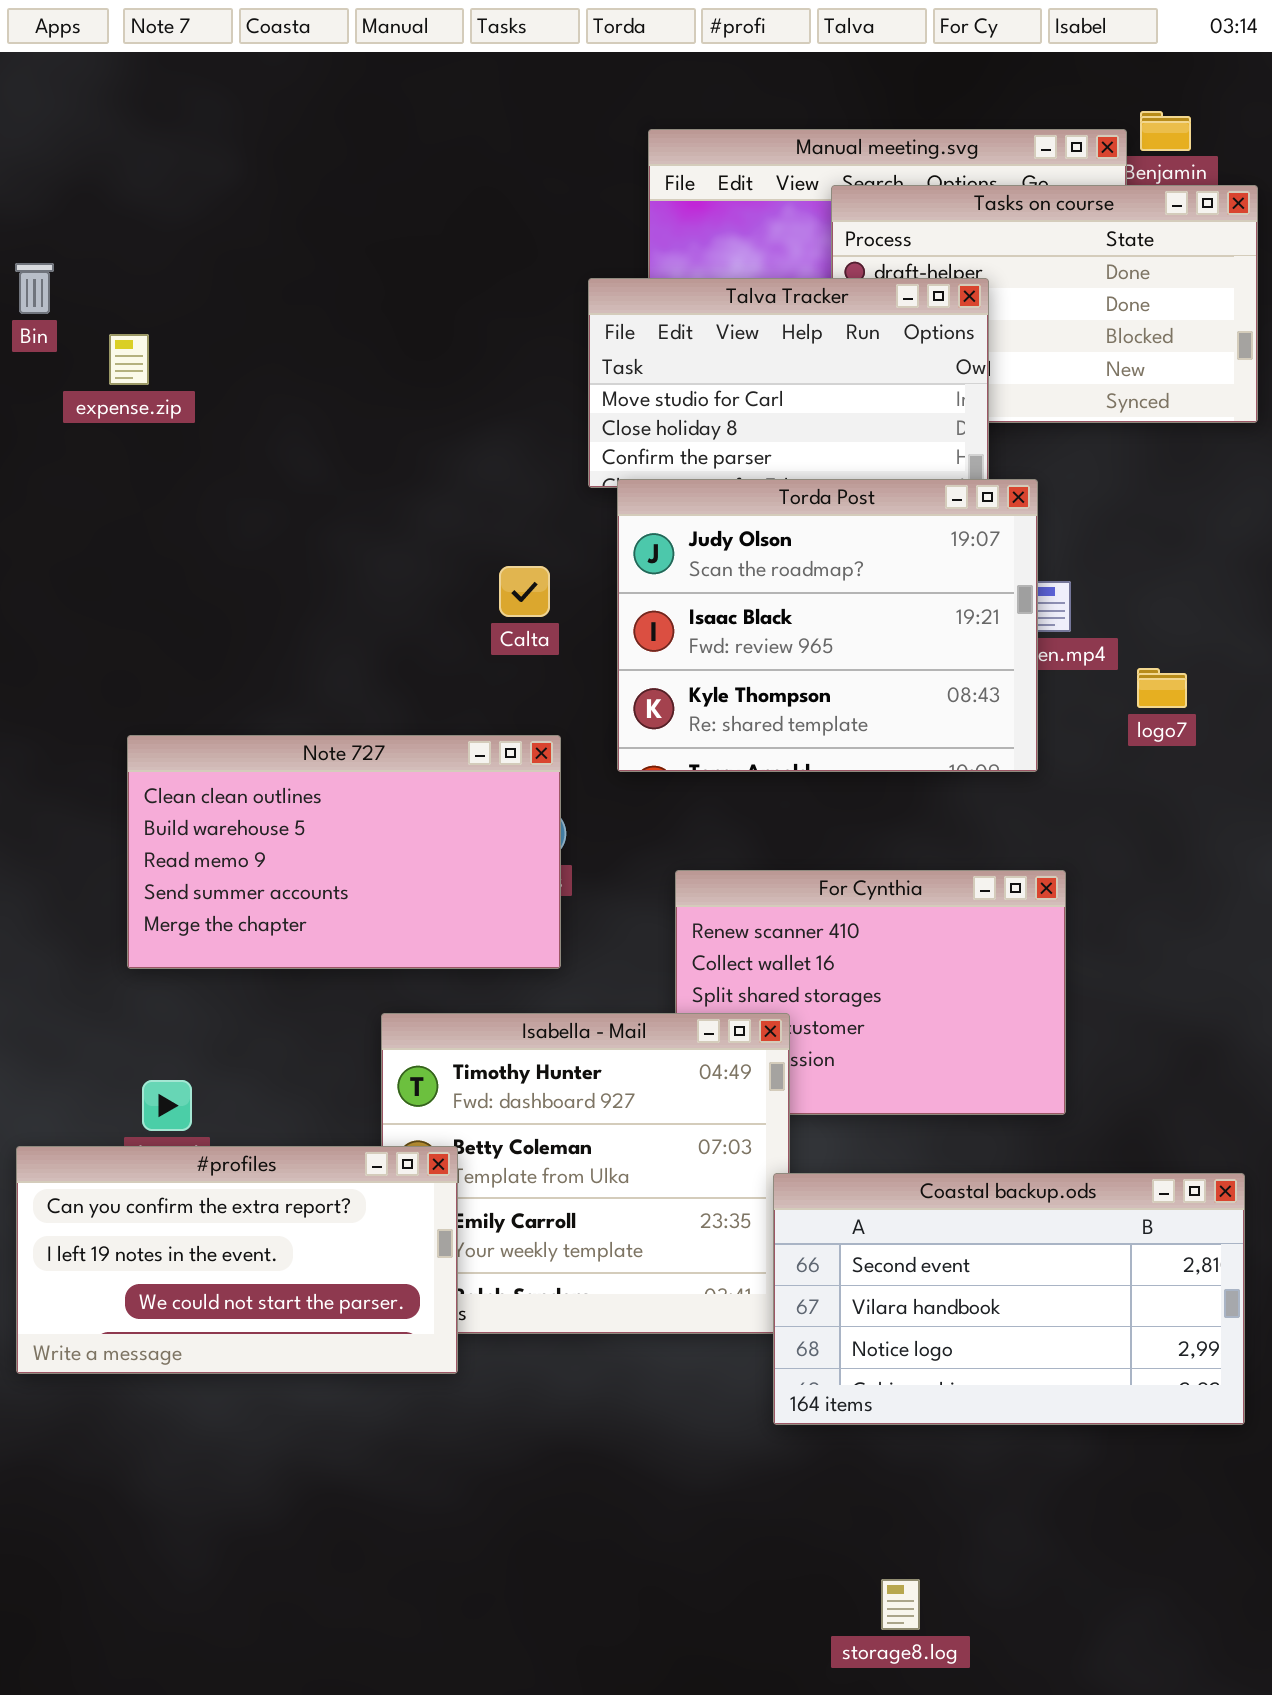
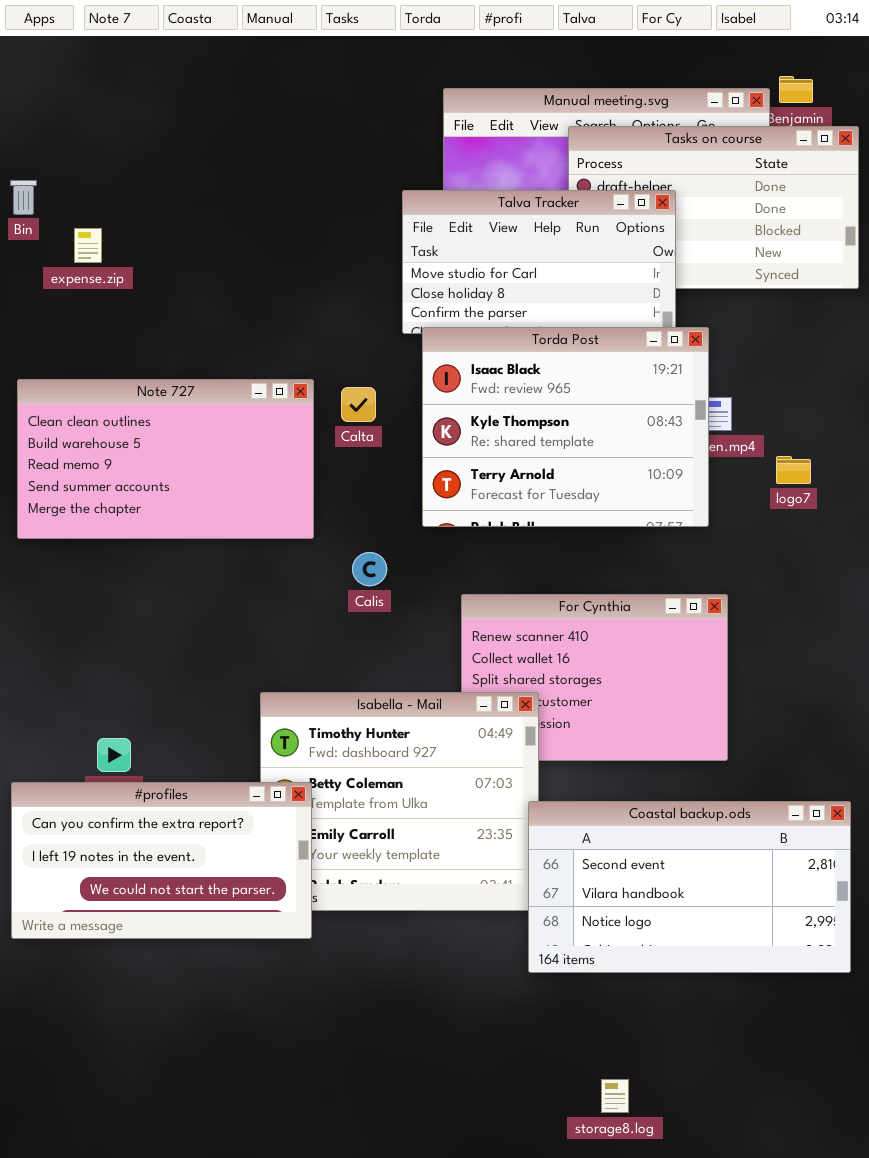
Torda Post: [617,479,1038,772] -> [422,327,709,527], scrolled down 1 row
Note 727: [127,735,561,969] -> [17,379,314,539], moved

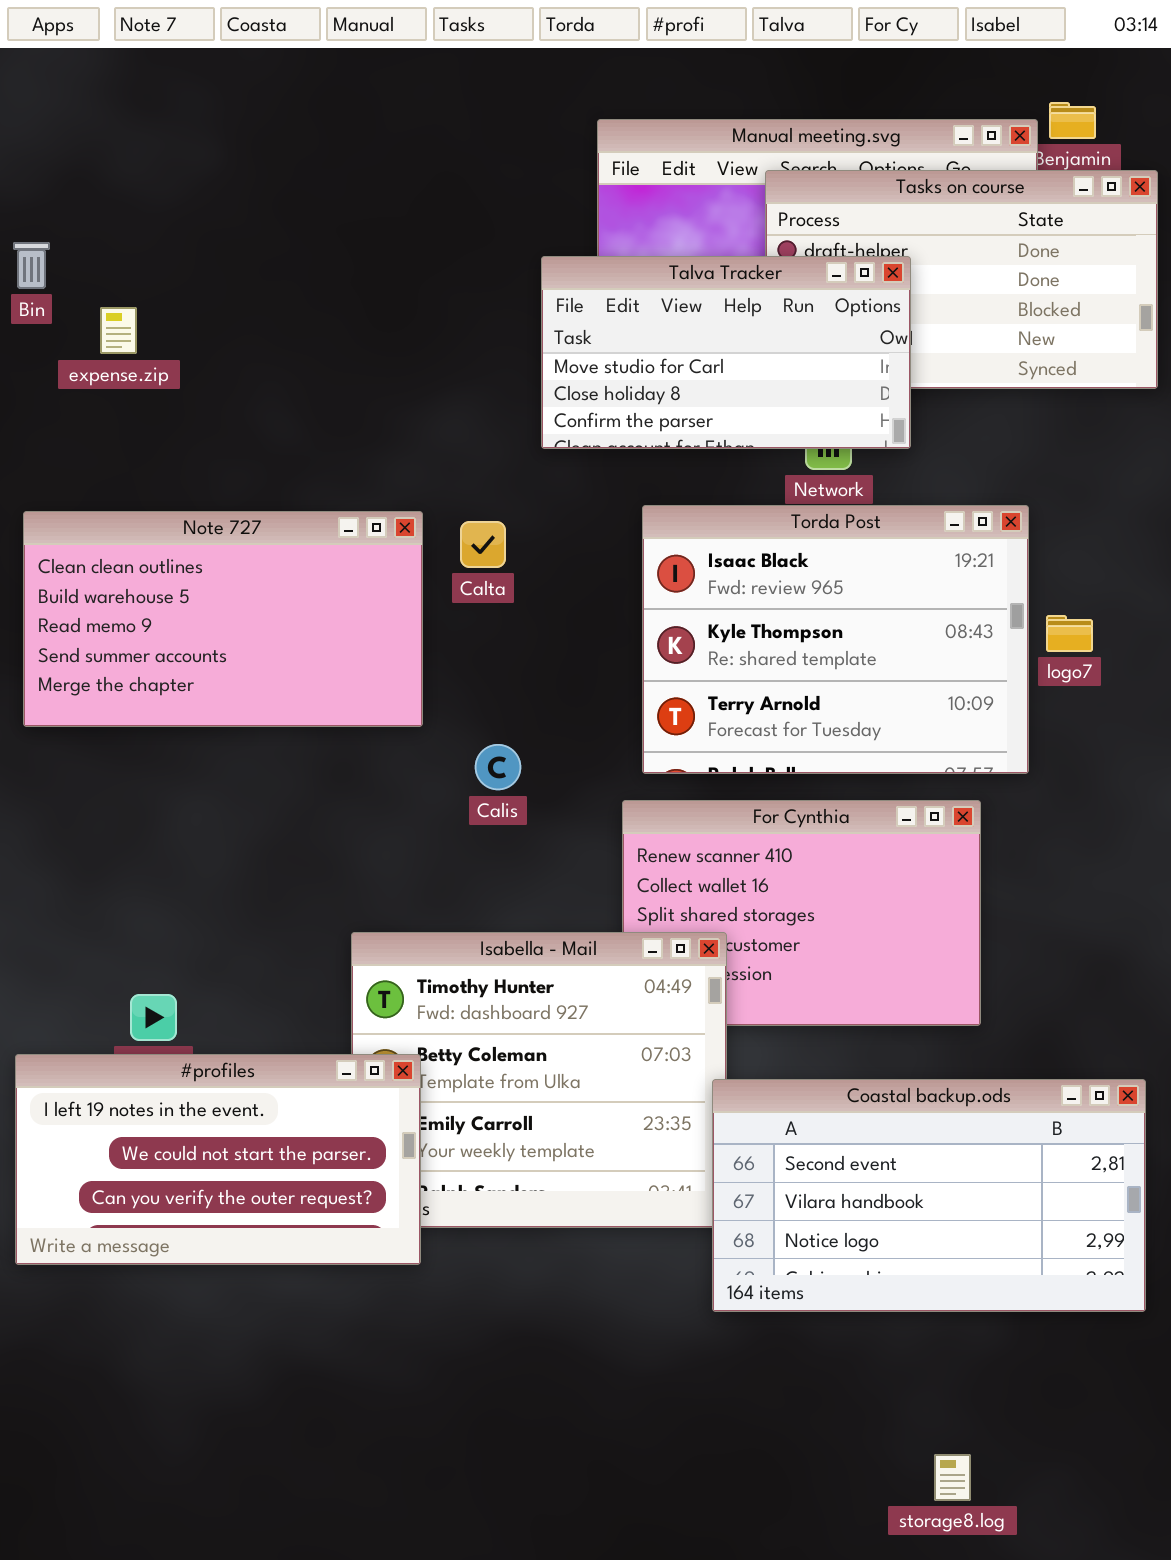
Torda Post: [422,327,709,527] -> [642,505,1029,774], moved
#profiles: [11,782,312,939] -> [15,1054,421,1265], scrolled down 1 row
storage8.log: [601,1079,629,1113] -> [934,1454,971,1501], moved

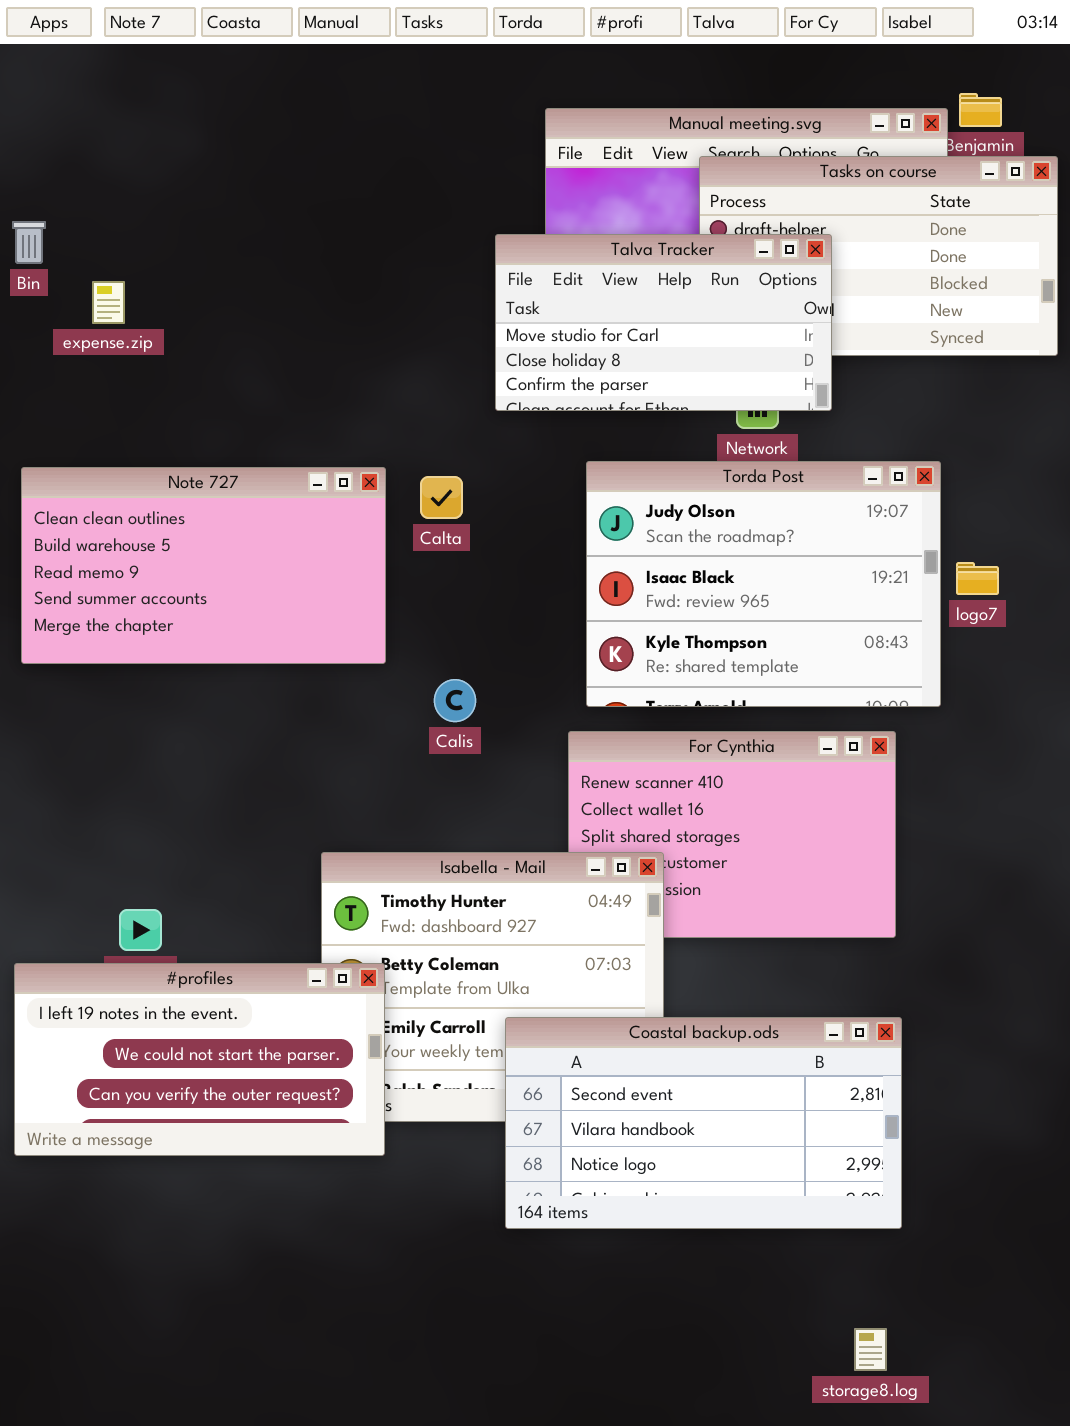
Torda Post: [642,505,1029,774] -> [586,461,941,707], scrolled up 1 row
Coastal backup.ods: [712,1079,1146,1312] -> [505,1017,902,1229], moved

